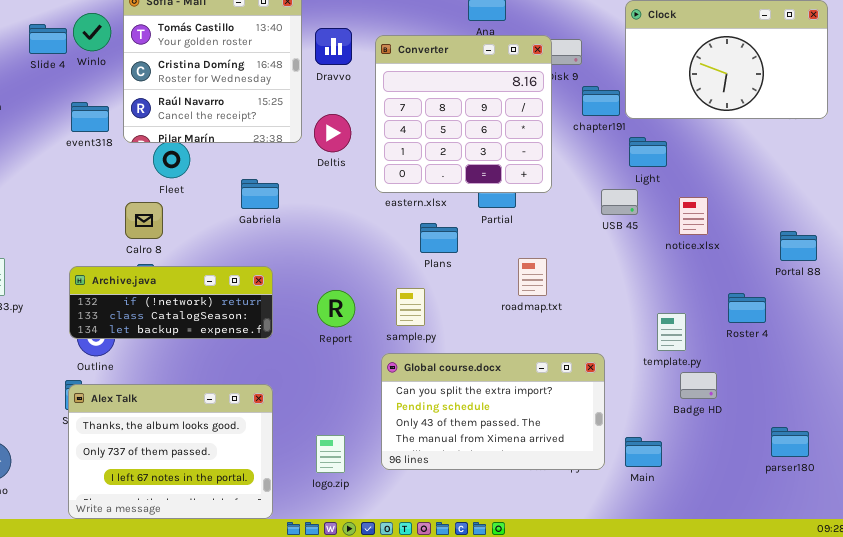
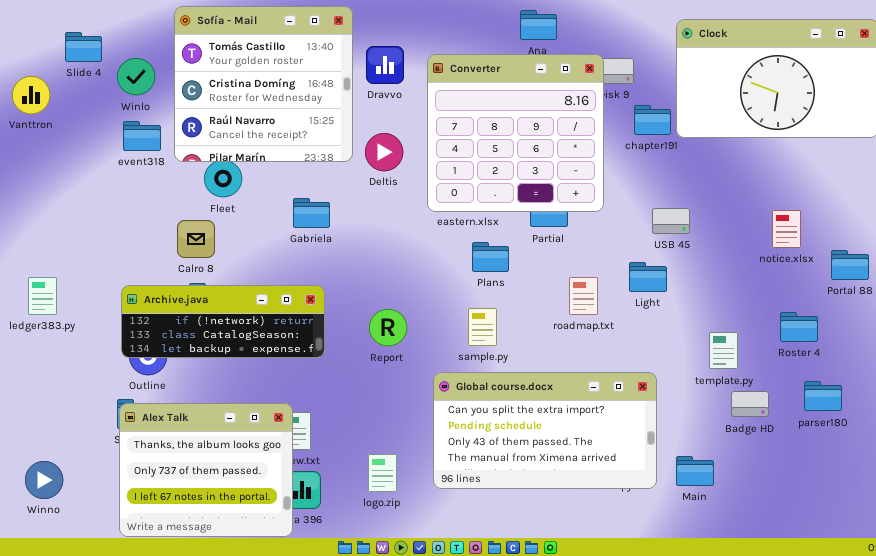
Winlo: [73,13,111,51] -> [117,58,155,95], moved
Slide 4: [29,24,67,54] -> [65,32,102,62], moved
Light: [629,137,667,167] -> [629,262,667,292], moved
notice.xlsx: [679,197,708,235] -> [772,210,801,248], moved
sample.py: [396,288,425,326] -> [468,308,497,346], moved
Alex Talk: [68,384,273,519] -> [119,403,293,537], resized
parser180: [771,427,809,457] -> [804,381,842,411], moved

